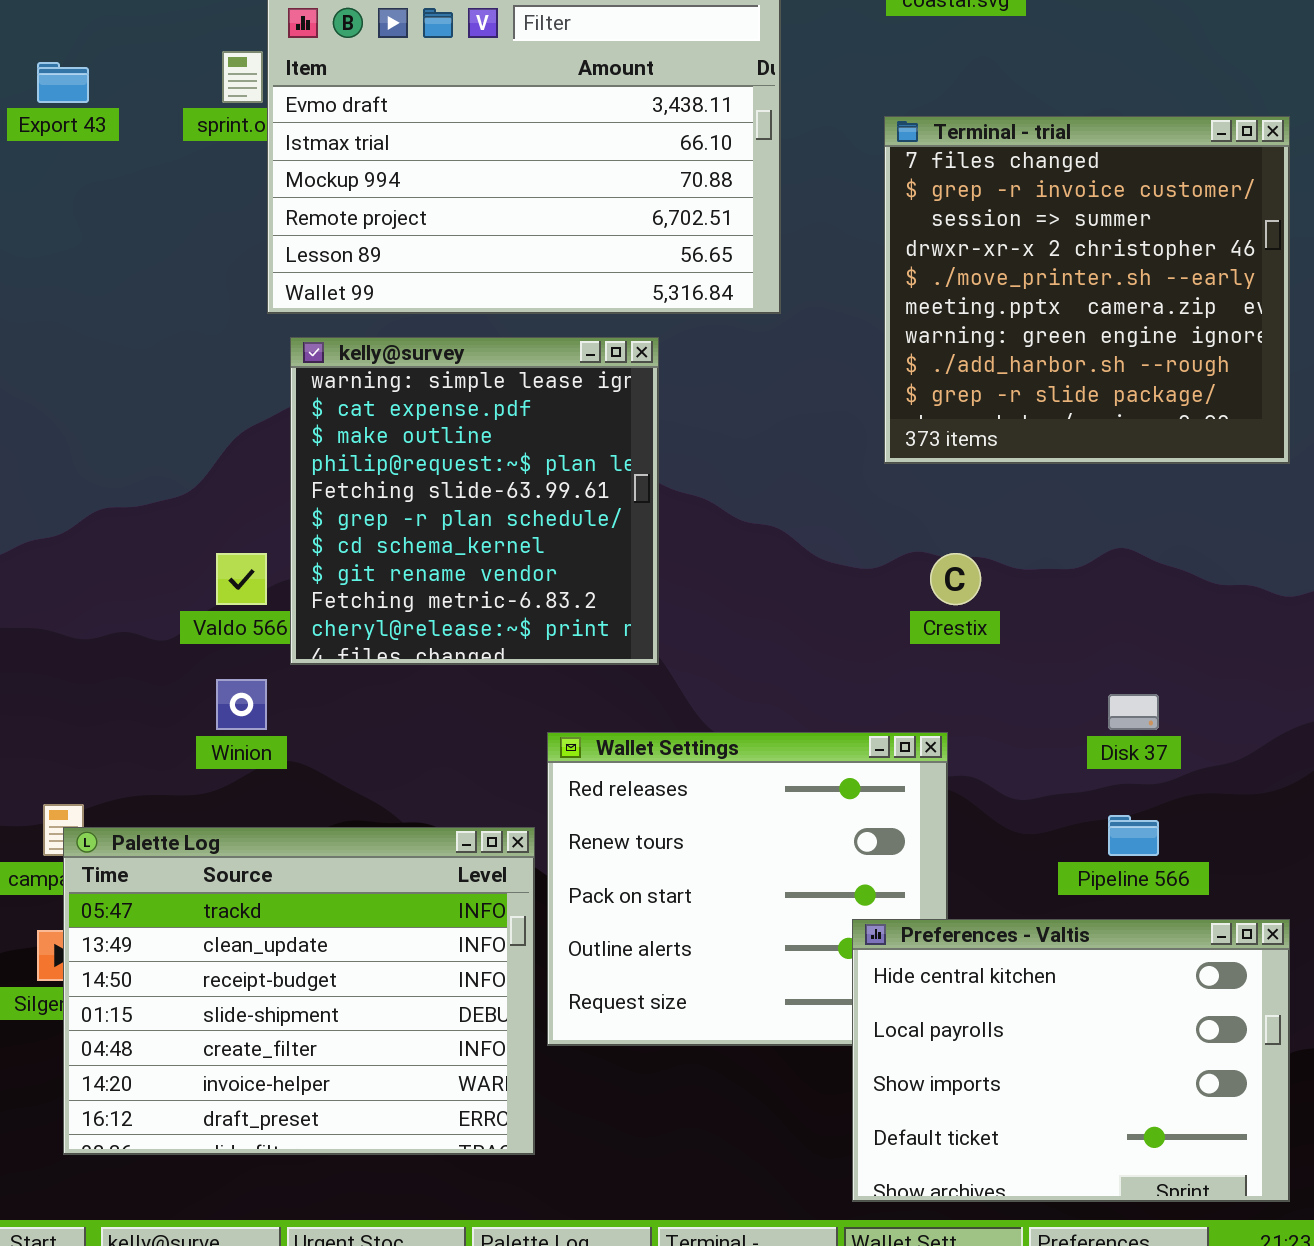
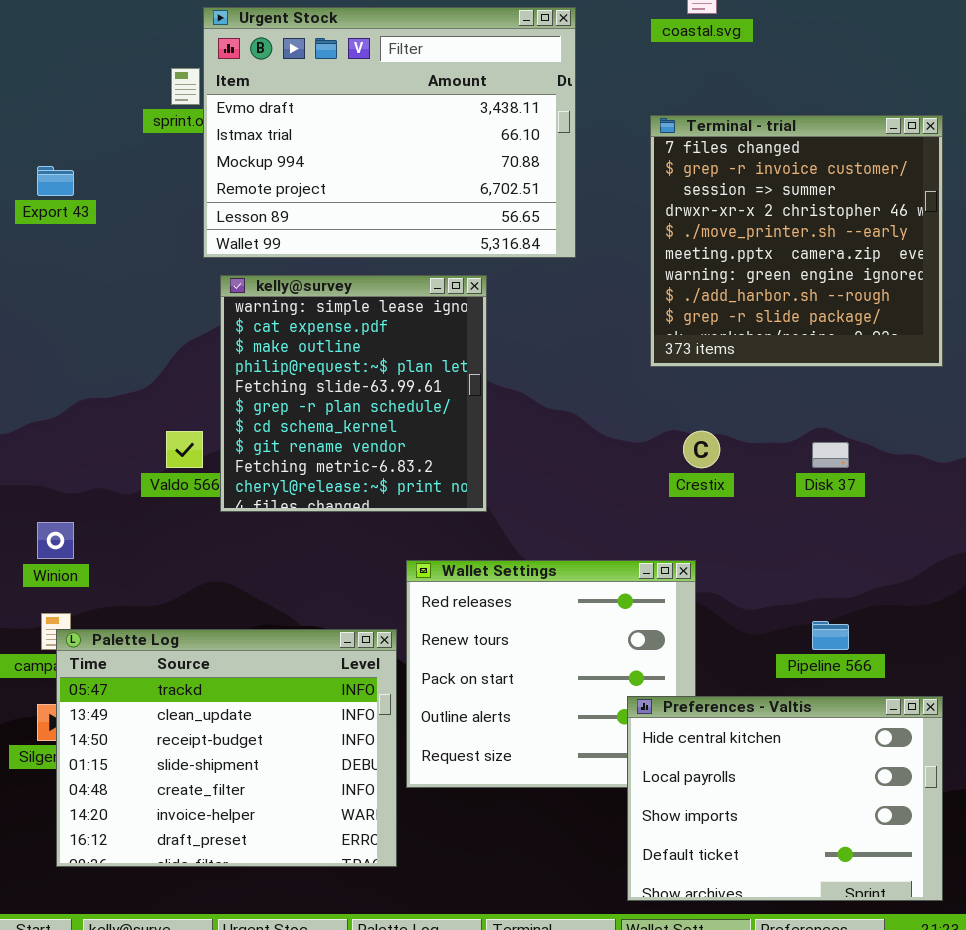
Export 43: [37,62,89,103] -> [37,166,74,196], moved
Winion: [216,679,267,730] -> [37,522,74,559], moved
Disk 37: [1108,694,1159,730] -> [812,442,849,468], moved

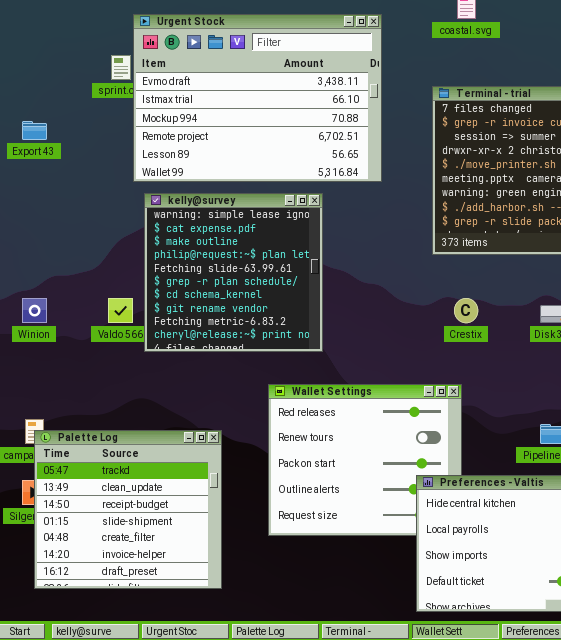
Winion: [37,522,74,559] -> [22,298,47,323], moved
Palette Log: [56,629,397,867] -> [34,430,222,589], resized

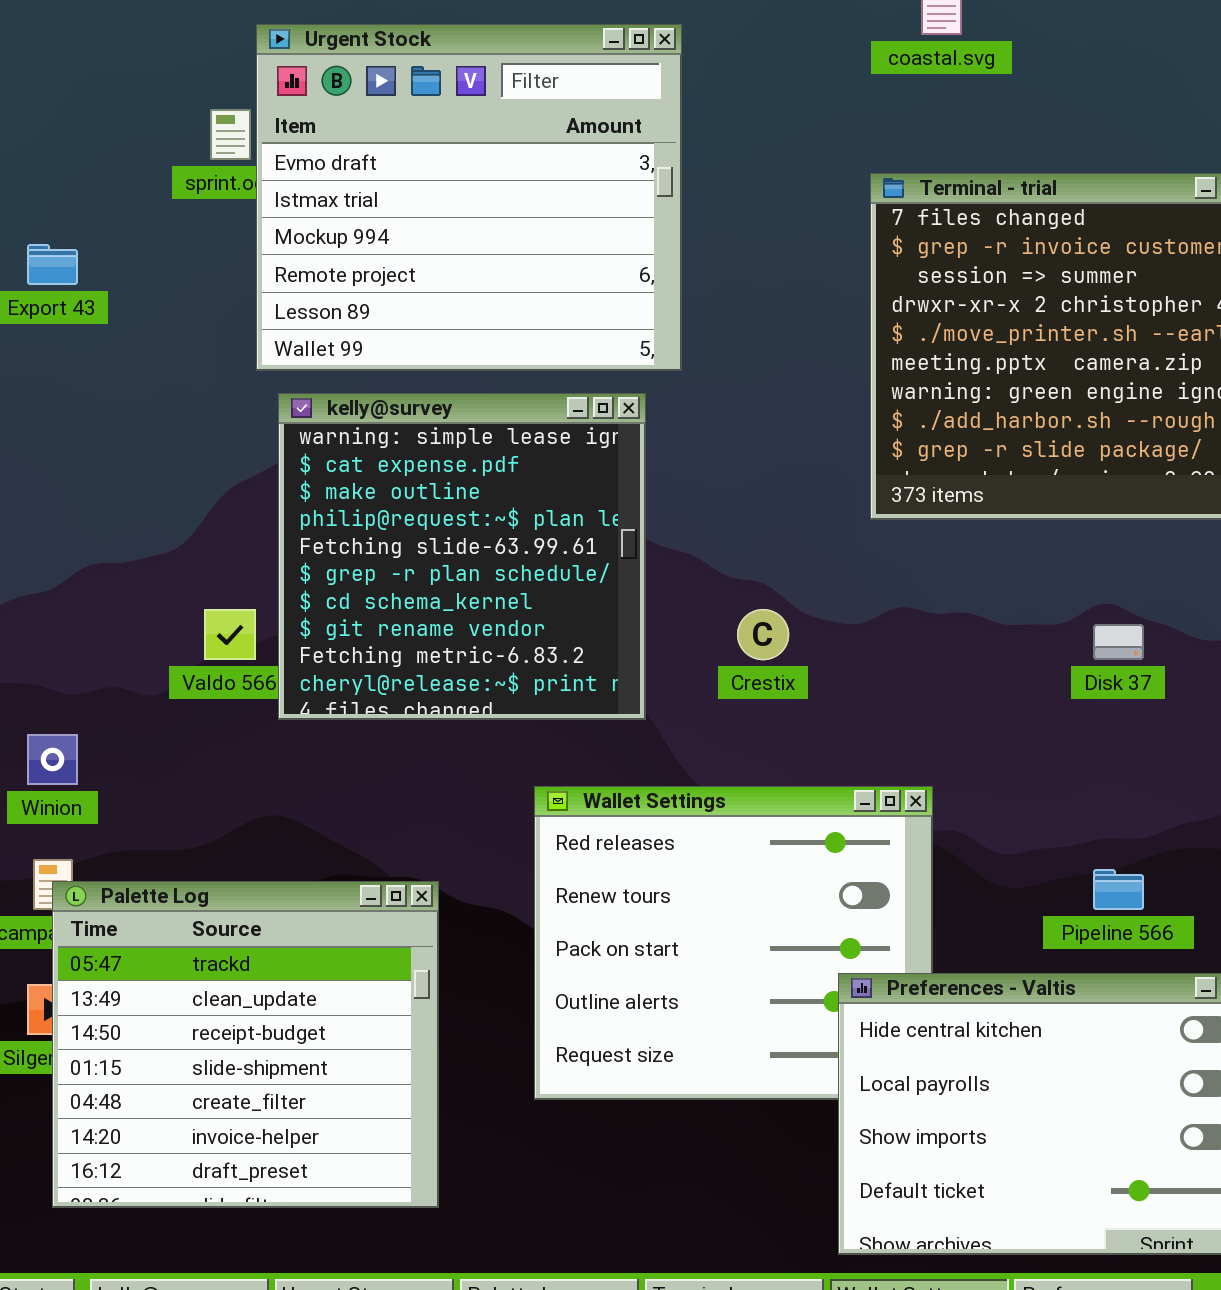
Urgent Stock: [133,14,382,182] -> [256,24,682,371], resized
Winion: [22,298,47,323] -> [27,734,78,785], moved
Crestix: [454,298,478,323] -> [737,609,789,660], moved

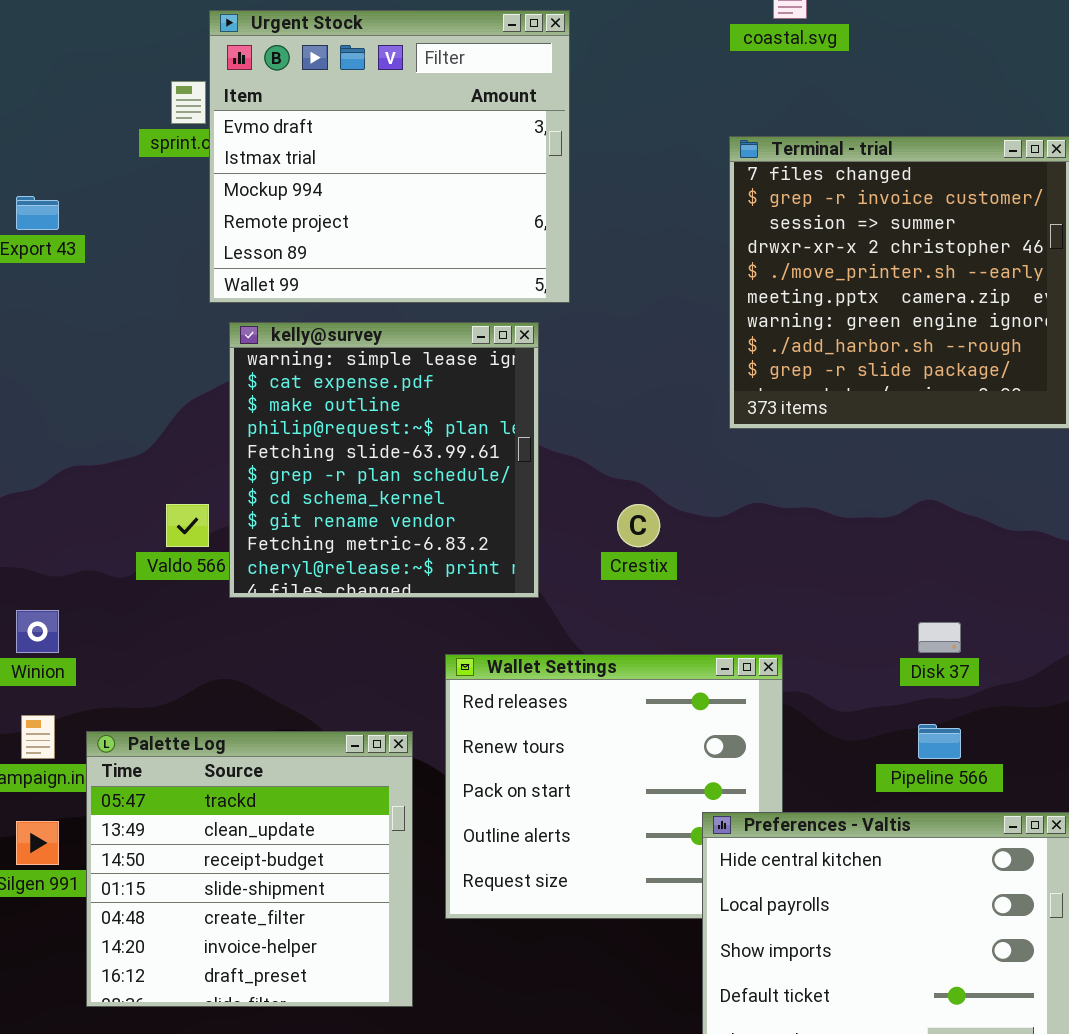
Disk 37: [1093,624,1144,660] -> [918,622,961,653], moved
Palette Log: [52,881,439,1208] -> [86,731,413,1007], moved

